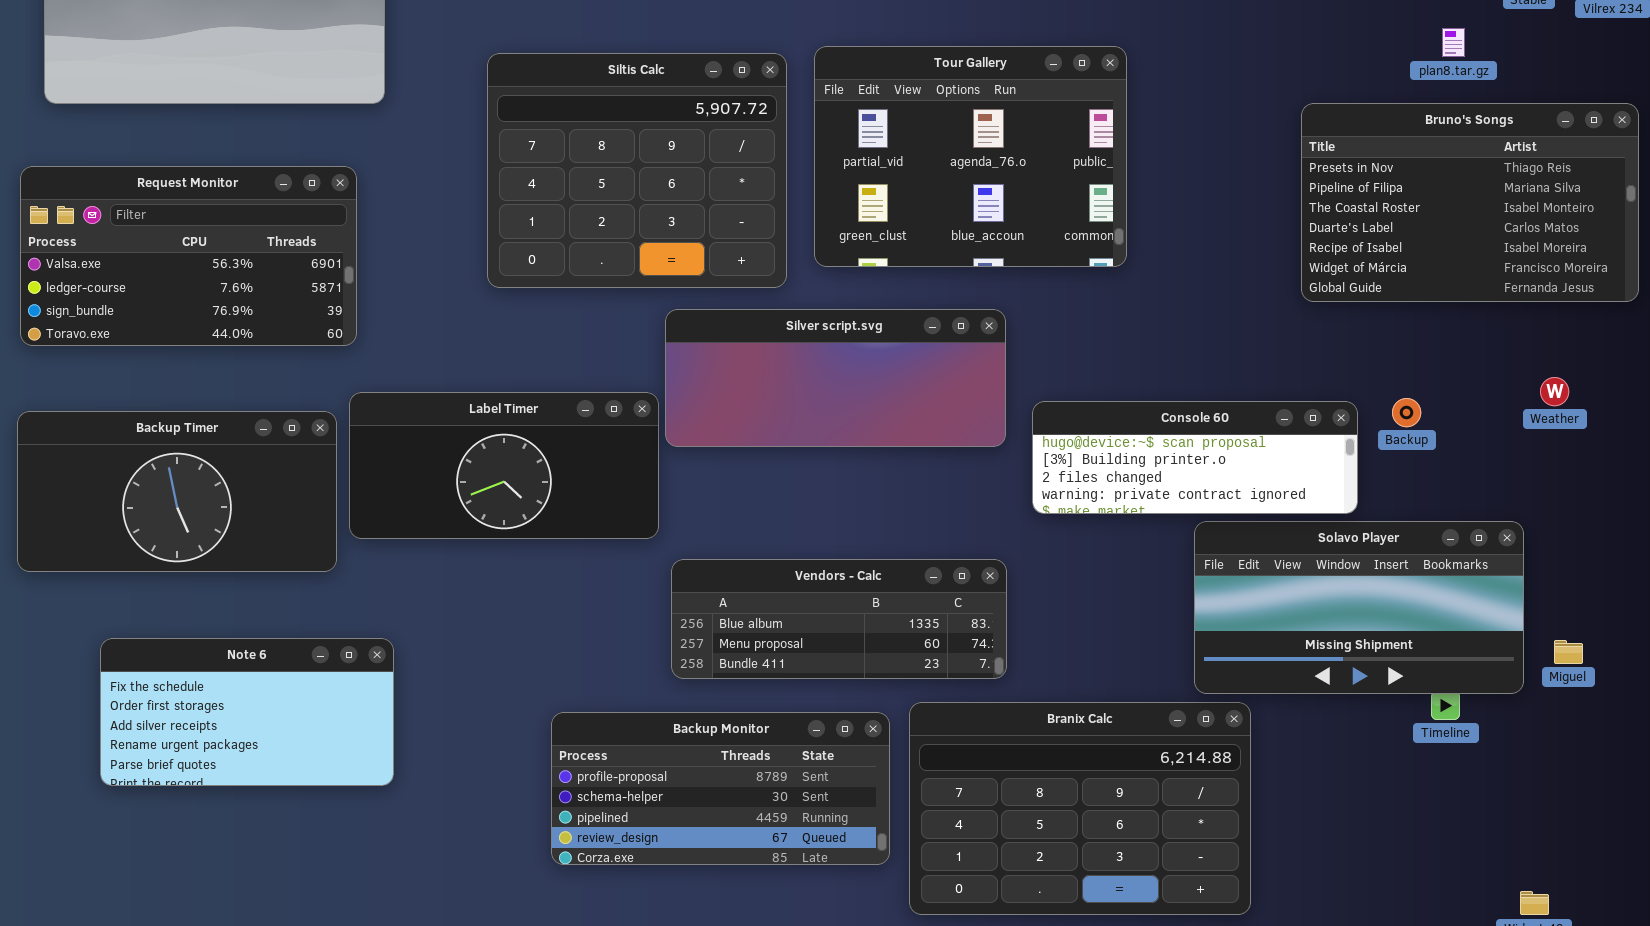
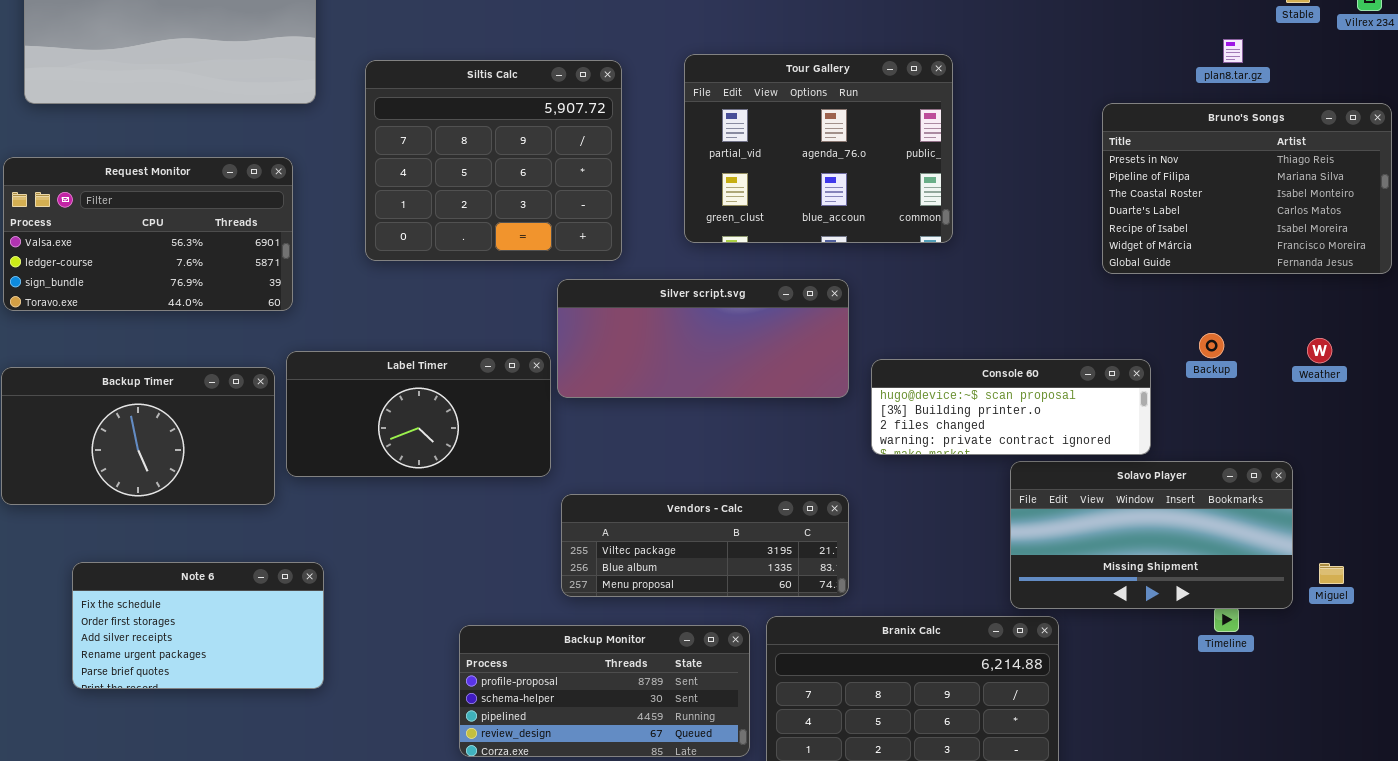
Siltis Calc: [487,53,787,288] -> [365,60,622,261], moved
Backup: [1392,398,1421,427] -> [1199,333,1224,358], moved
Vendors - Calc: [671,559,1007,679] -> [561,494,849,597], scrolled up 1 row

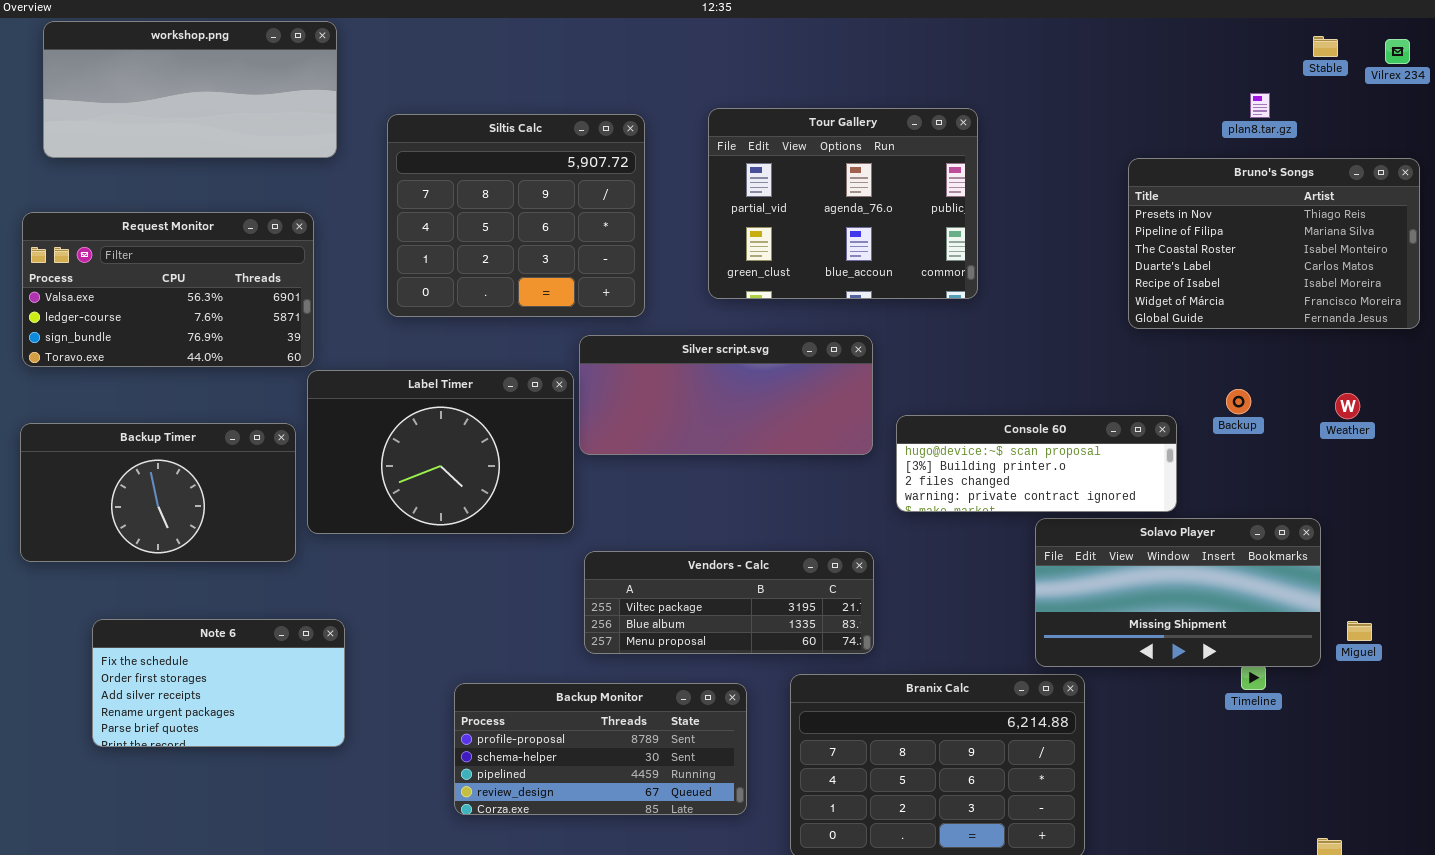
Label Timer: [286,351,551,477] -> [307,370,574,534], resized
Backup Monitor: [459,625,750,757] -> [454,683,747,815], moved

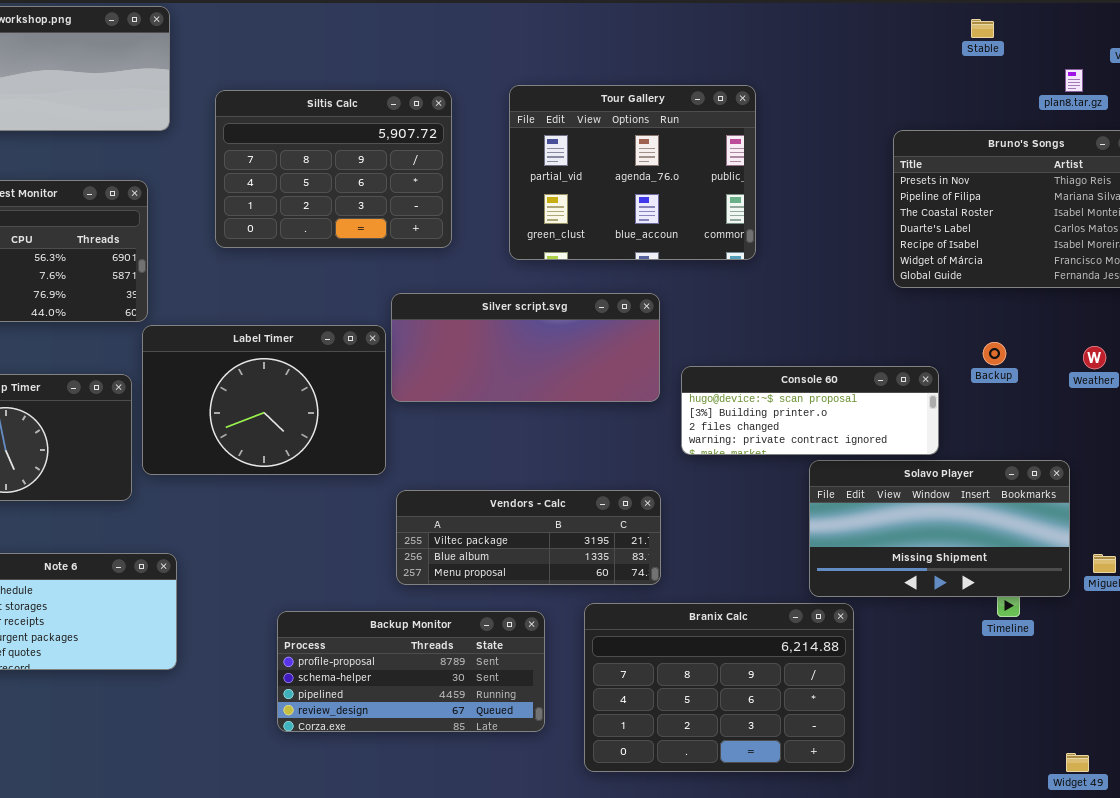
Stable: [1313,36,1338,57] -> [971,19,994,38], moved
plan8.tar.gz: [1250,93,1270,118] -> [1065,69,1083,92], moved
Siltis Calc: [387,114,645,317] -> [215,90,452,248], resized

